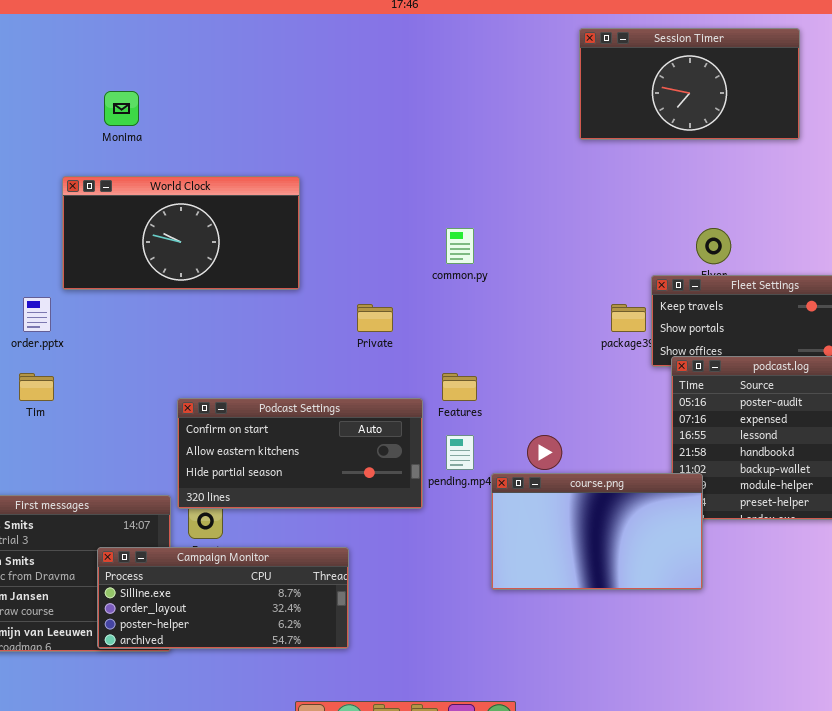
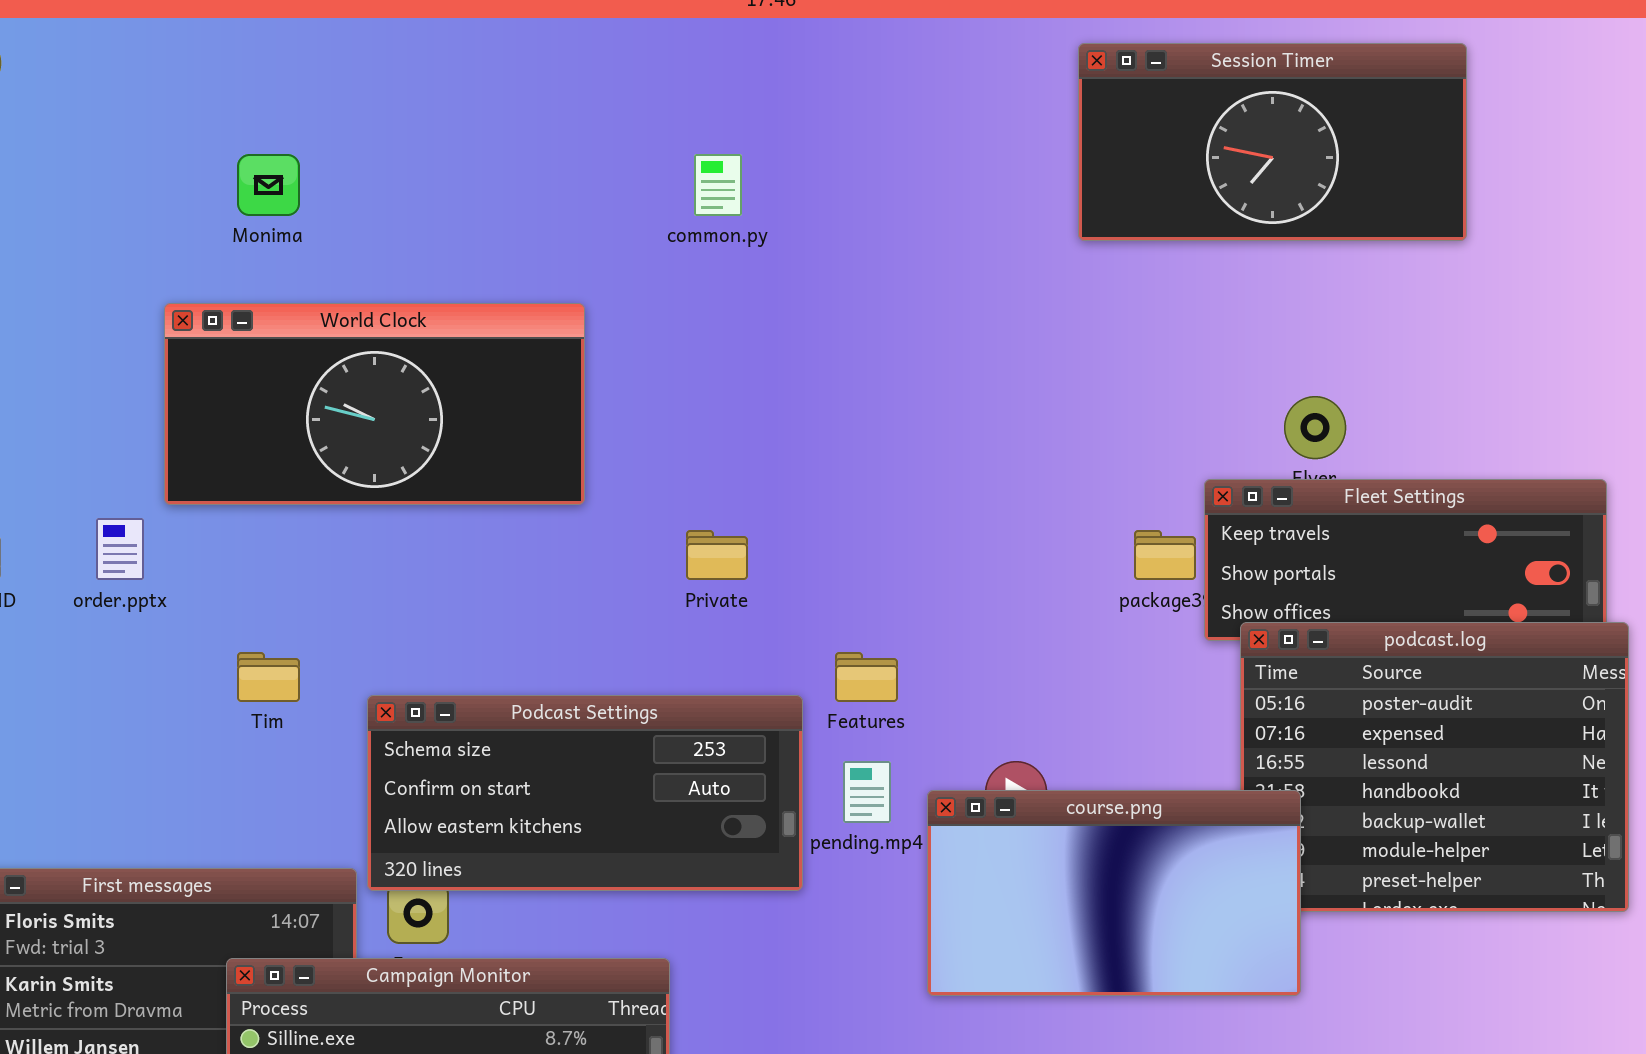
common.py: [446,228,474,264] -> [694,154,742,216], moved
Tim: [19,373,54,401] -> [237,652,300,702], moved
Podcast Settings: [177,398,423,509] -> [367,695,803,891], scrolled up 1 row
course.png: [491,473,703,590] -> [927,790,1301,996], moved

